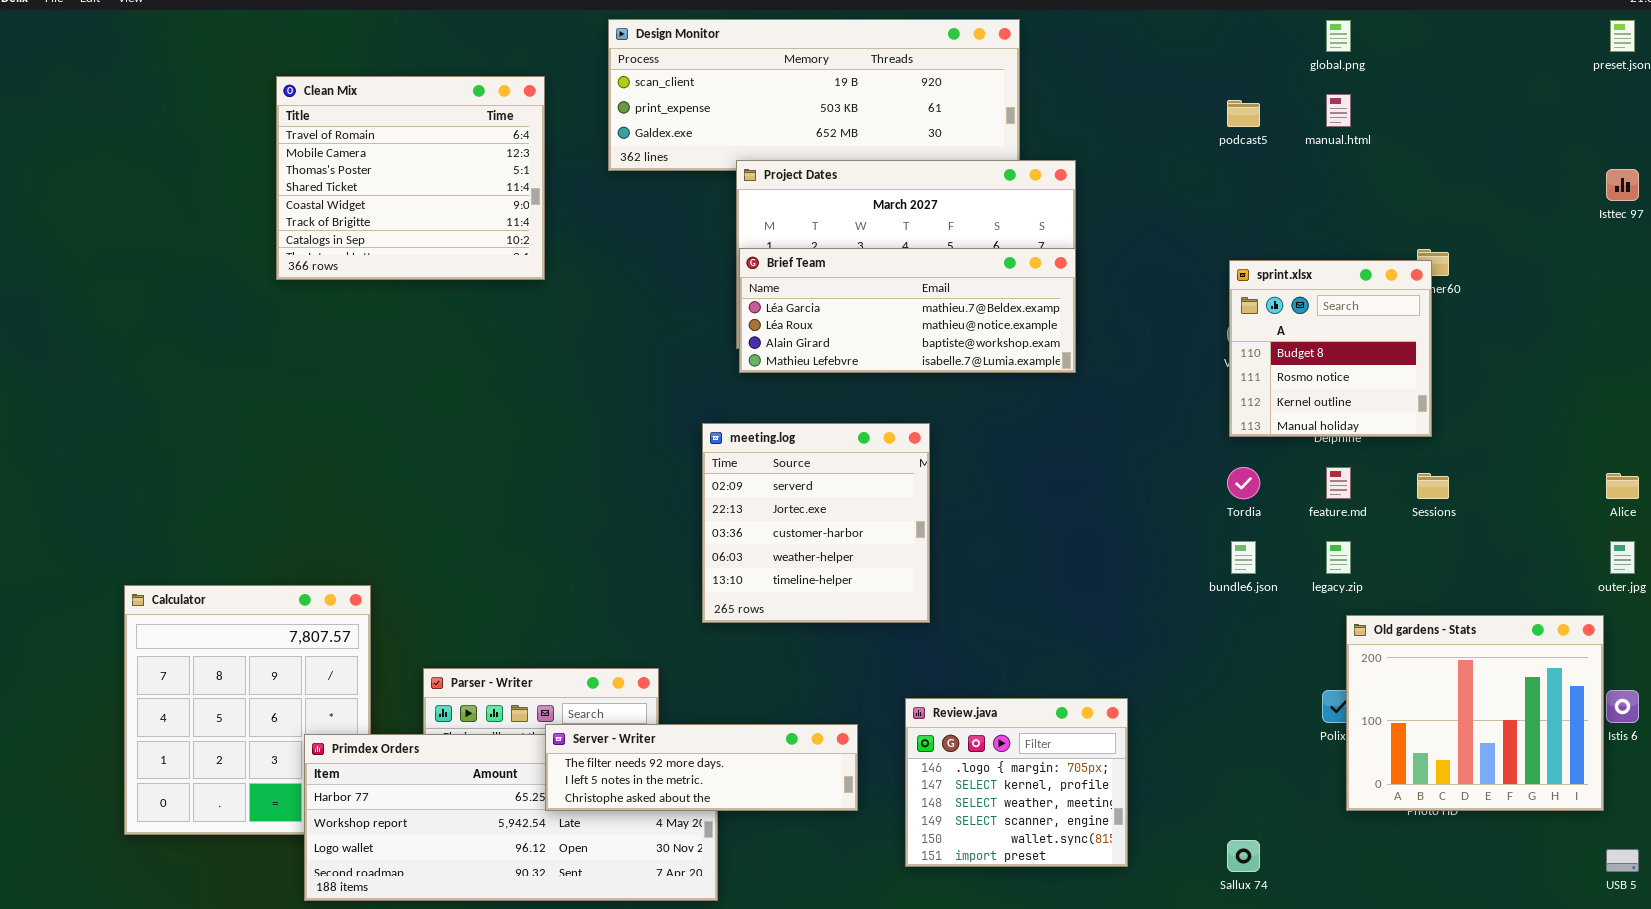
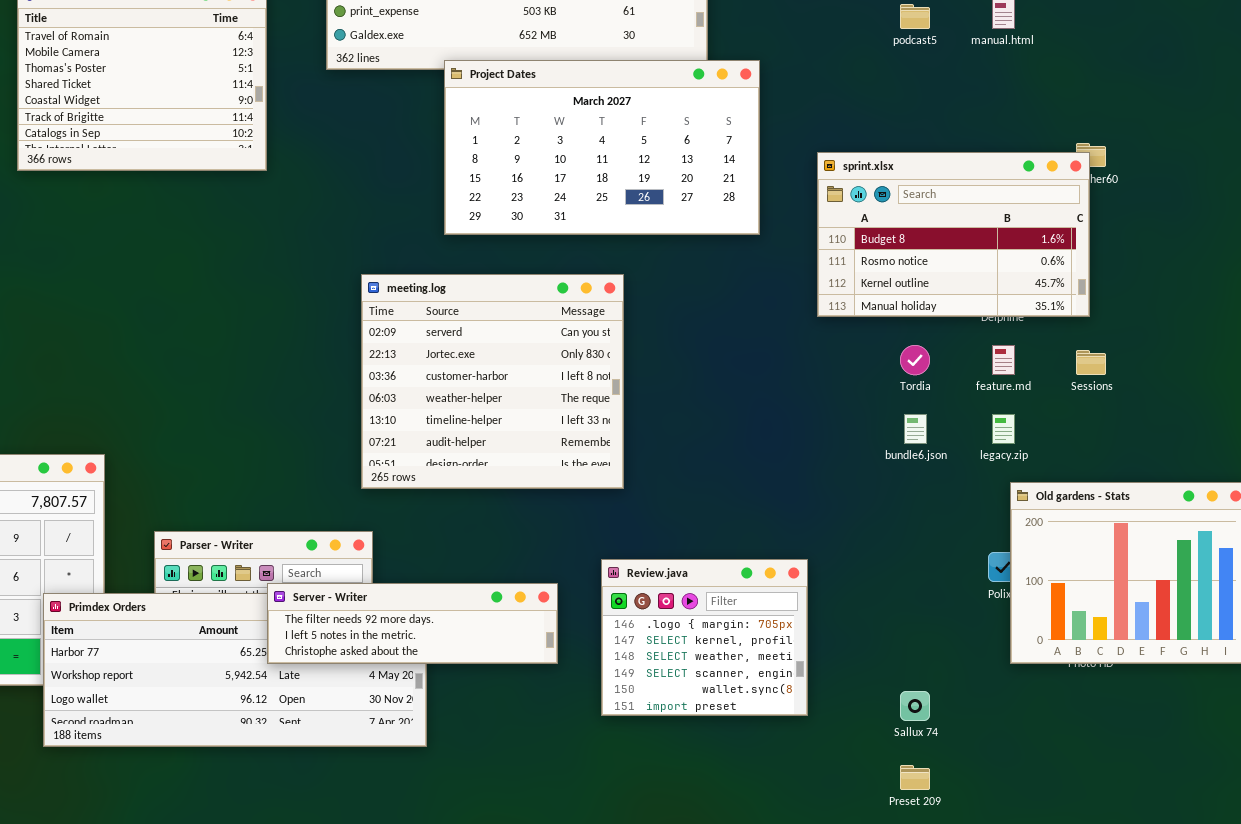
Brief Team: [739,248,1076,373] -> none, closed
sprint.xlsx: [1229,260,1432,437] -> [817,152,1090,317], resized
meeting.log: [702,423,930,623] -> [361,274,624,489], resized

